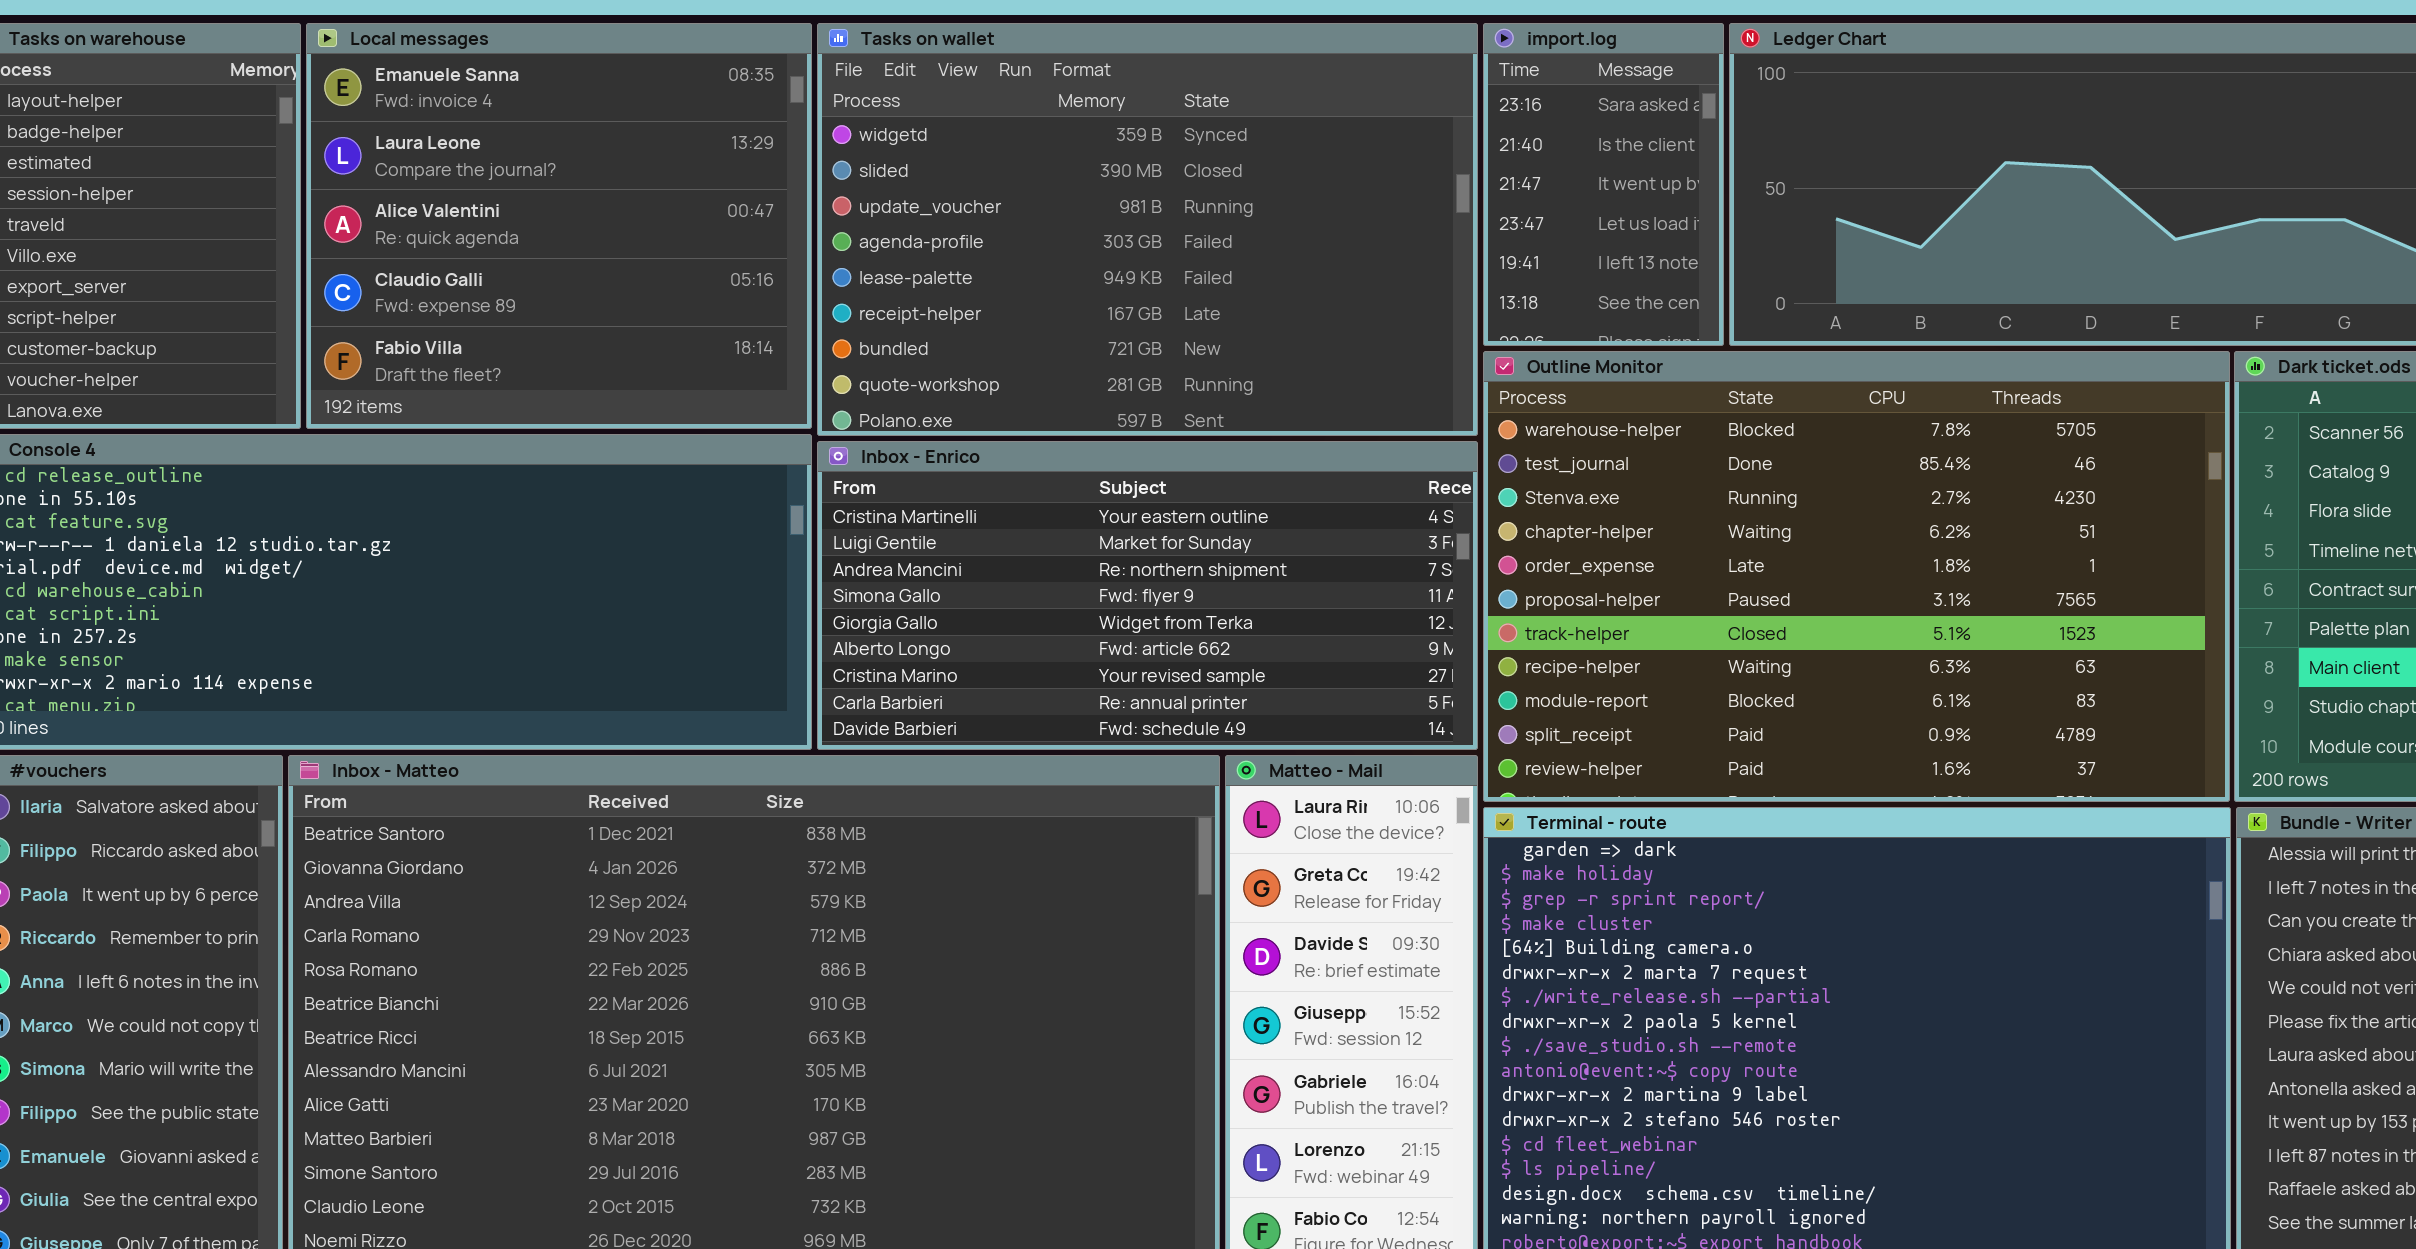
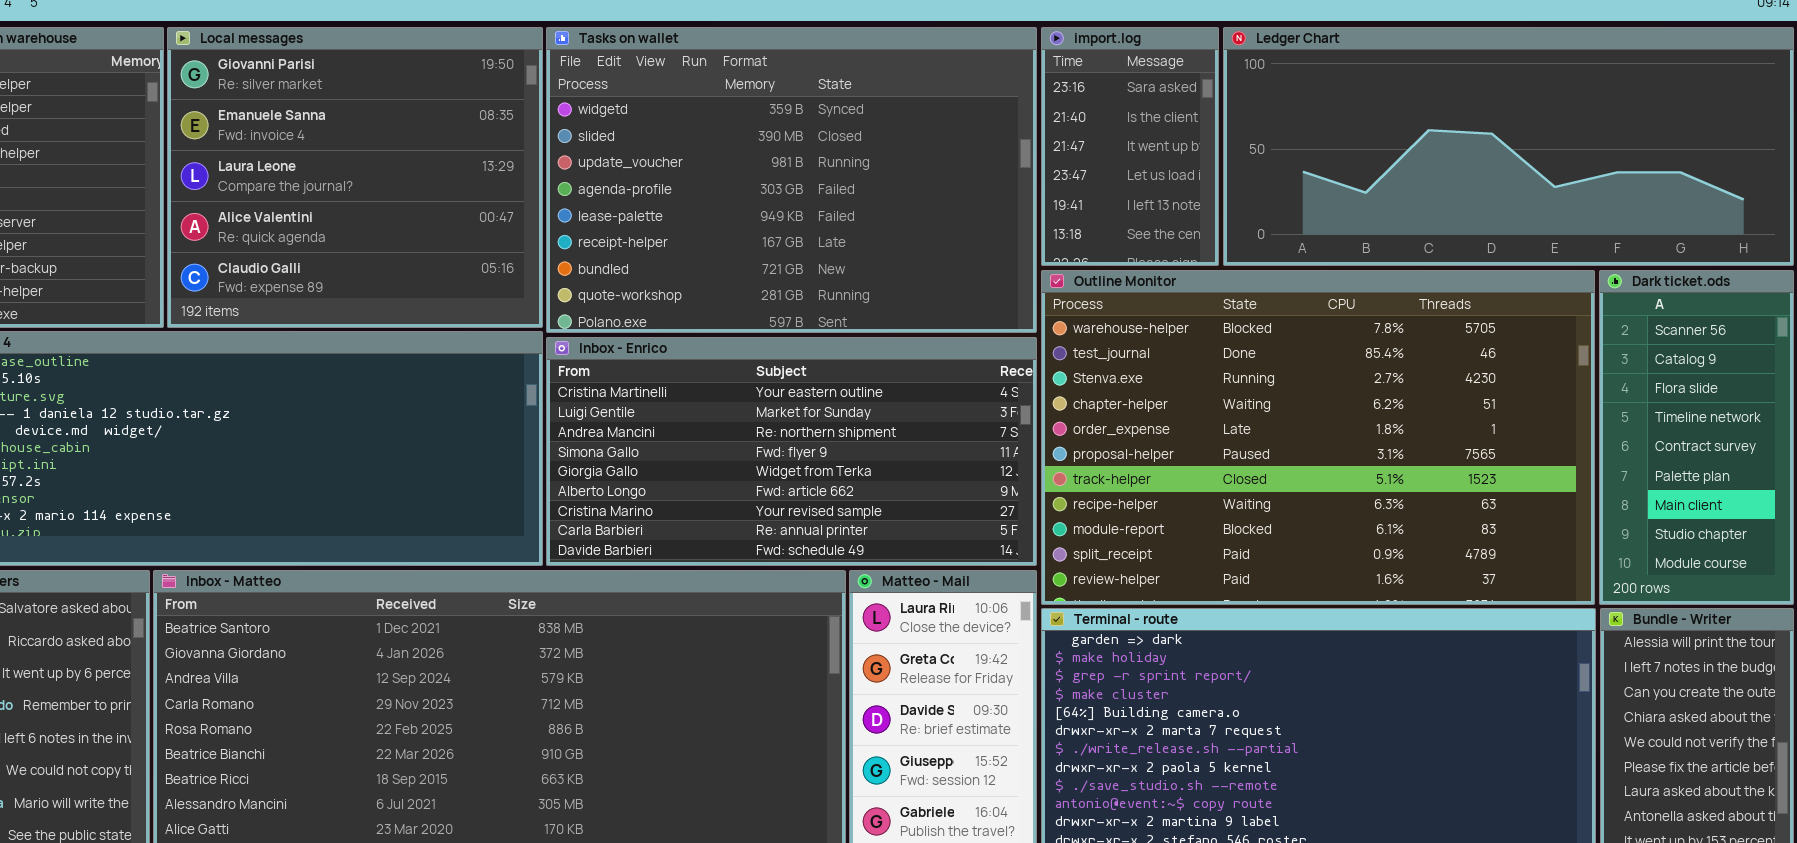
Local messages: [306,23,812,429] -> [167,27,543,328], scrolled up 1 row

